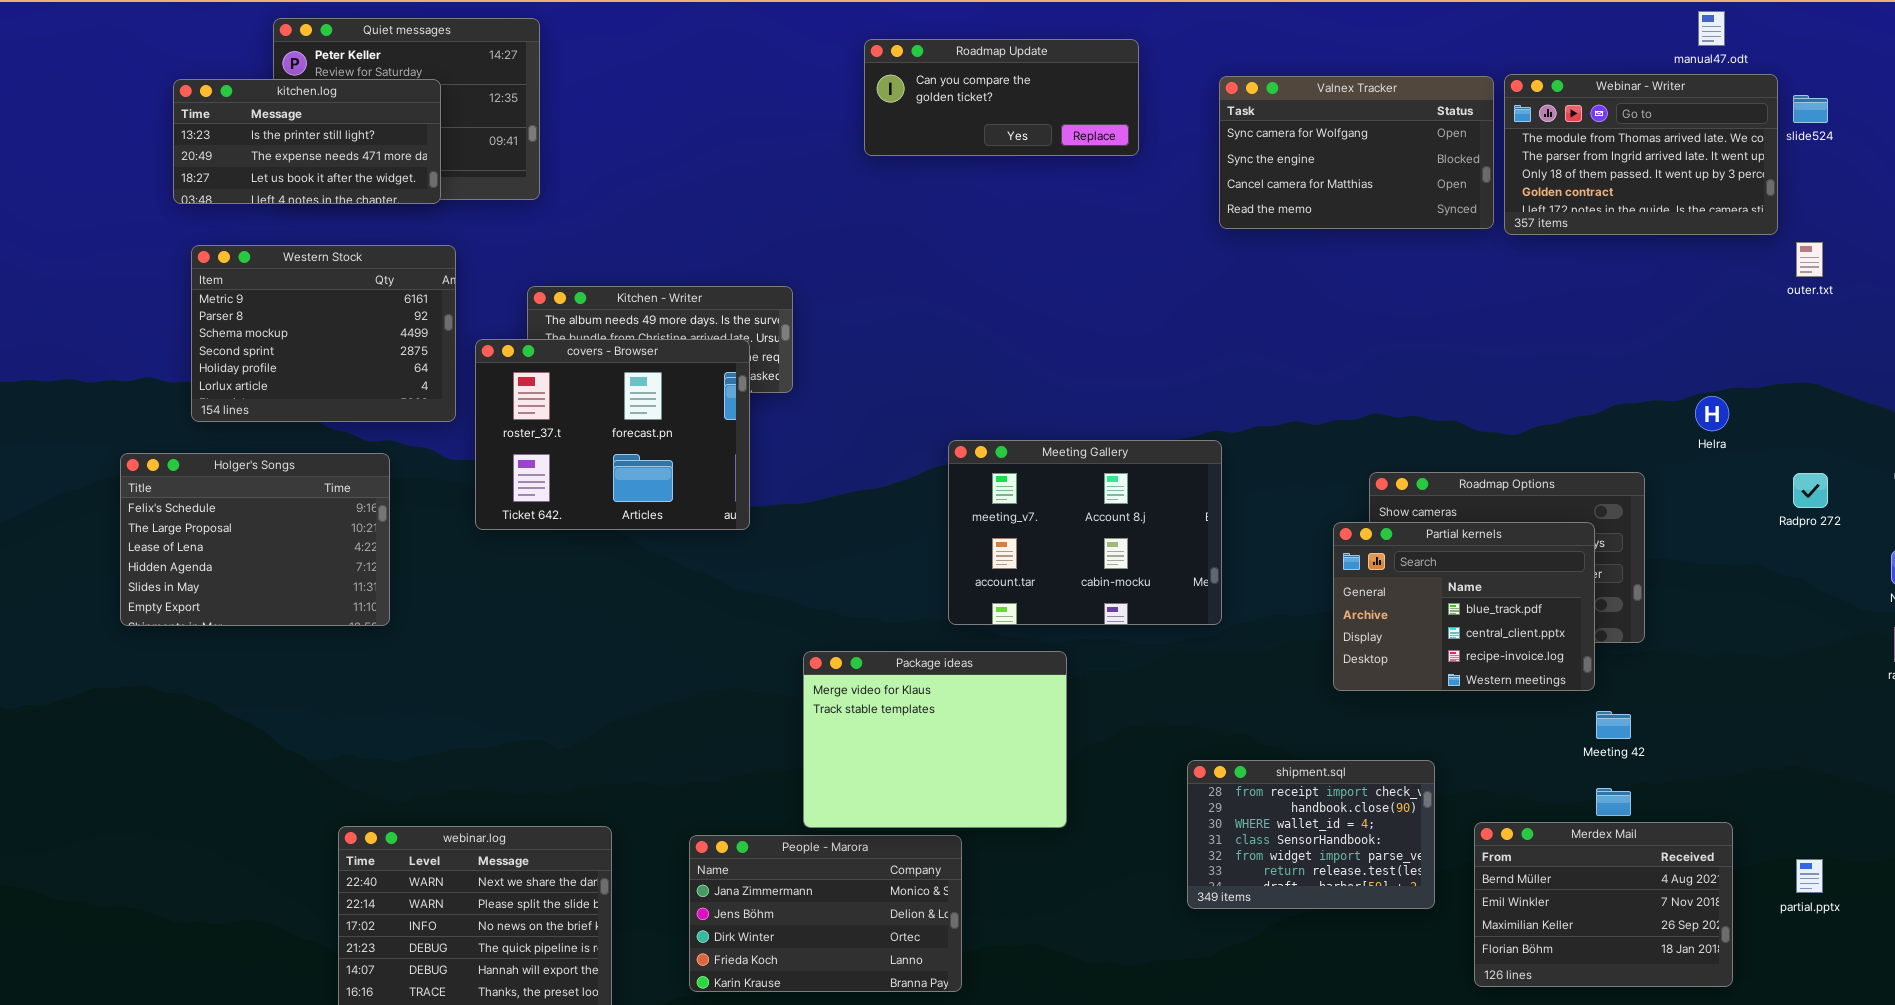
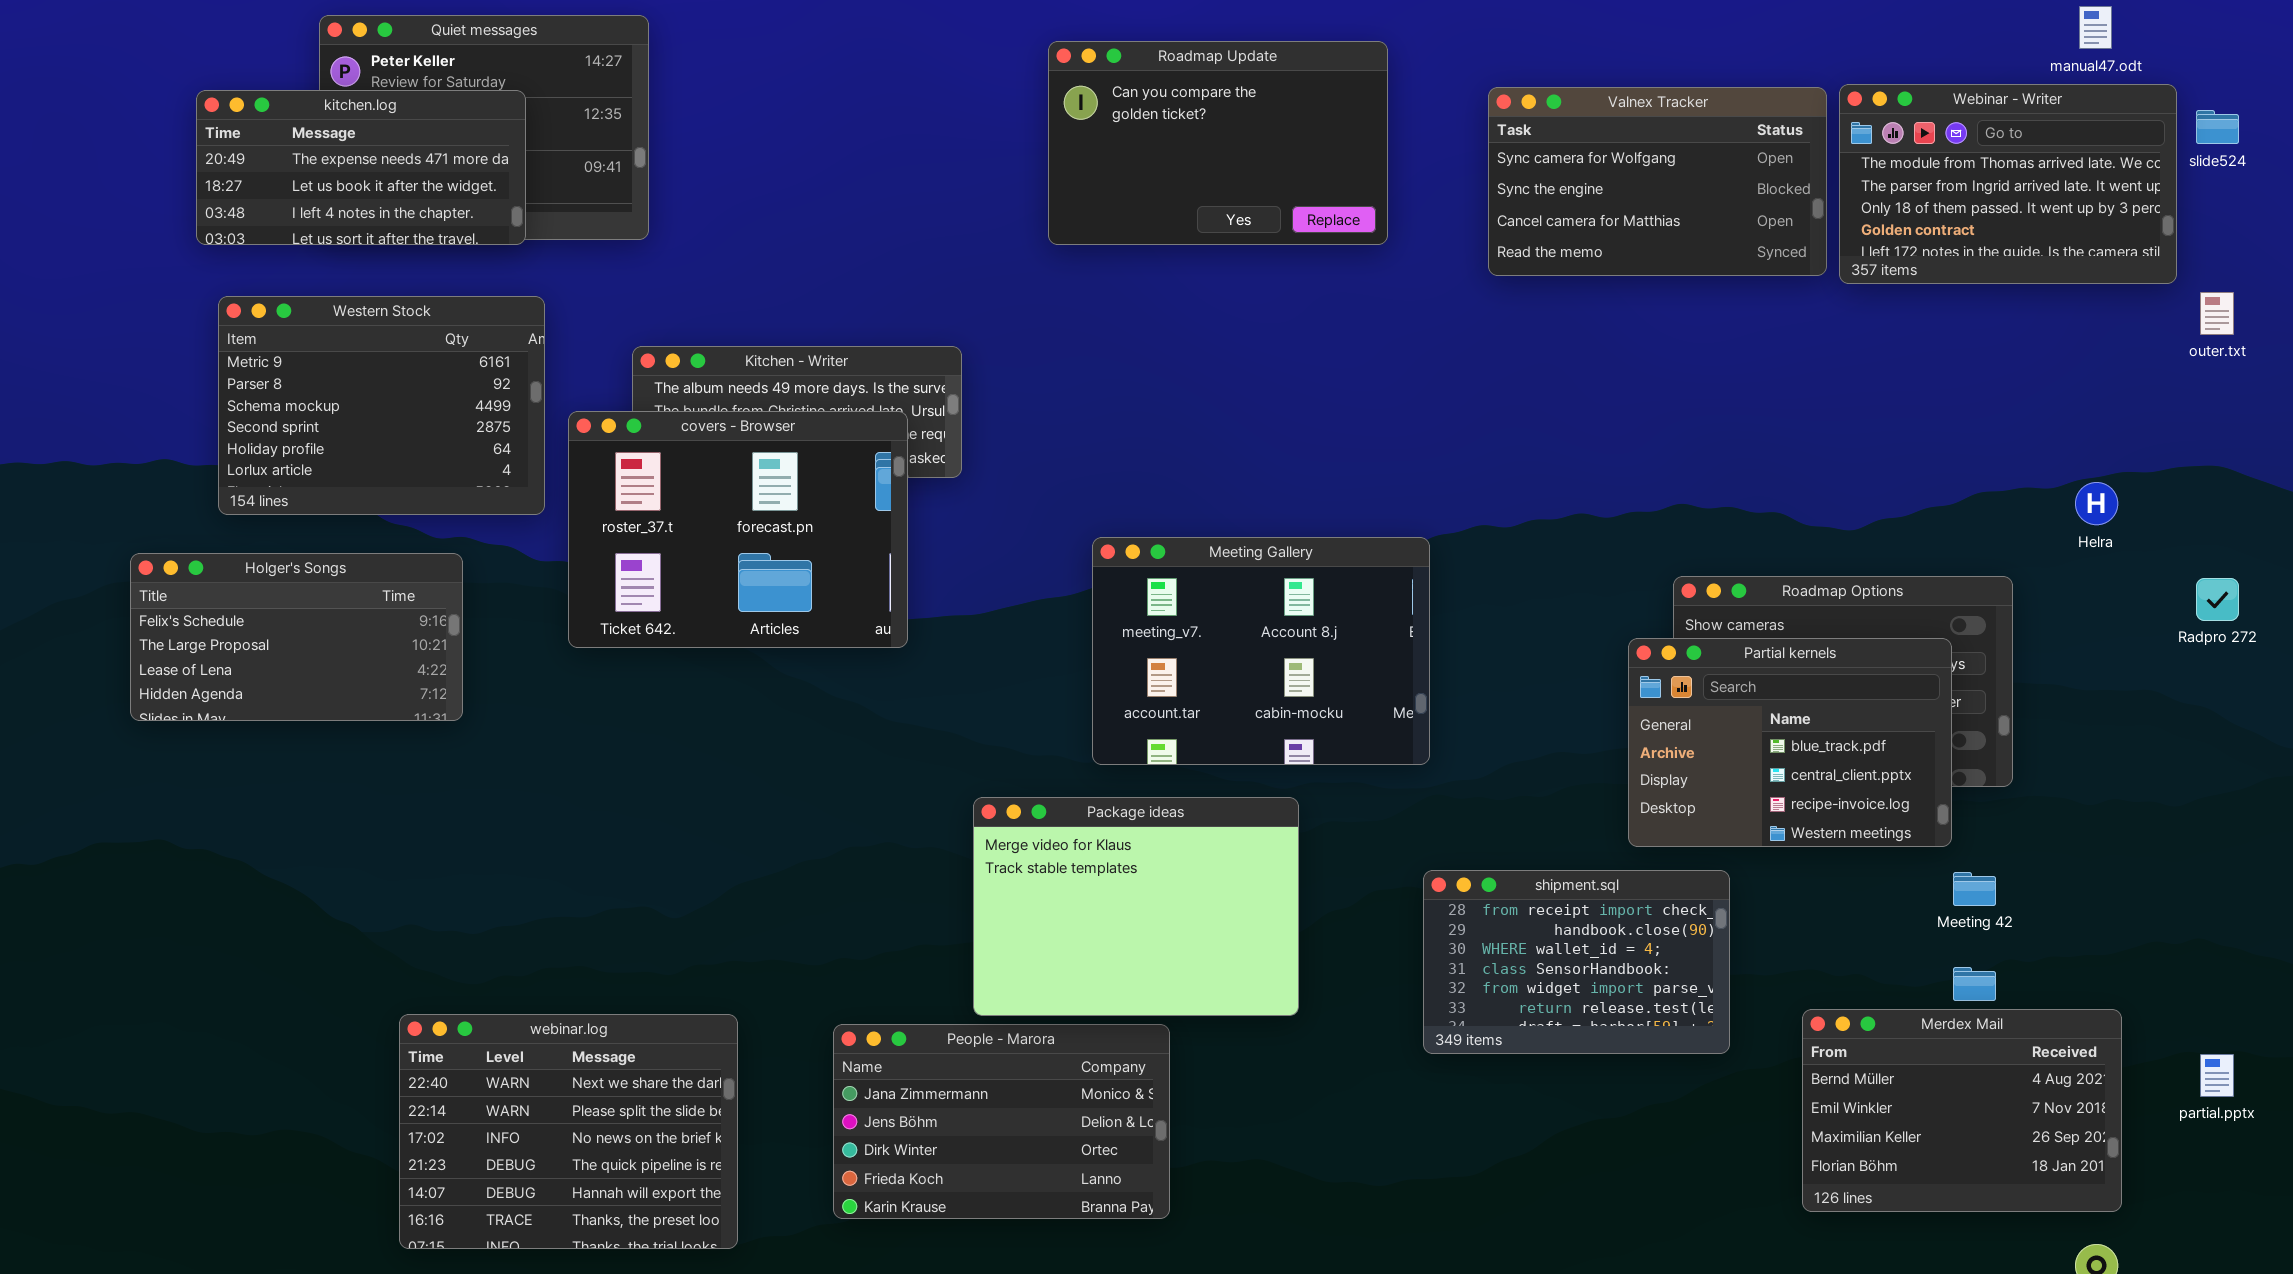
Roadmap Update: [864,39,1139,156] -> [1048,41,1388,245], resized
kitchen.log: [173,79,441,204] -> [196,90,526,245], scrolled down 1 row
Meeting Gallery: [948,440,1222,625] -> [1092,537,1430,765], moved
Holger's Songs: [120,453,390,626] -> [130,553,463,721], resized
shipment.sql: [1187,760,1435,909] -> [1423,870,1730,1054], moved

